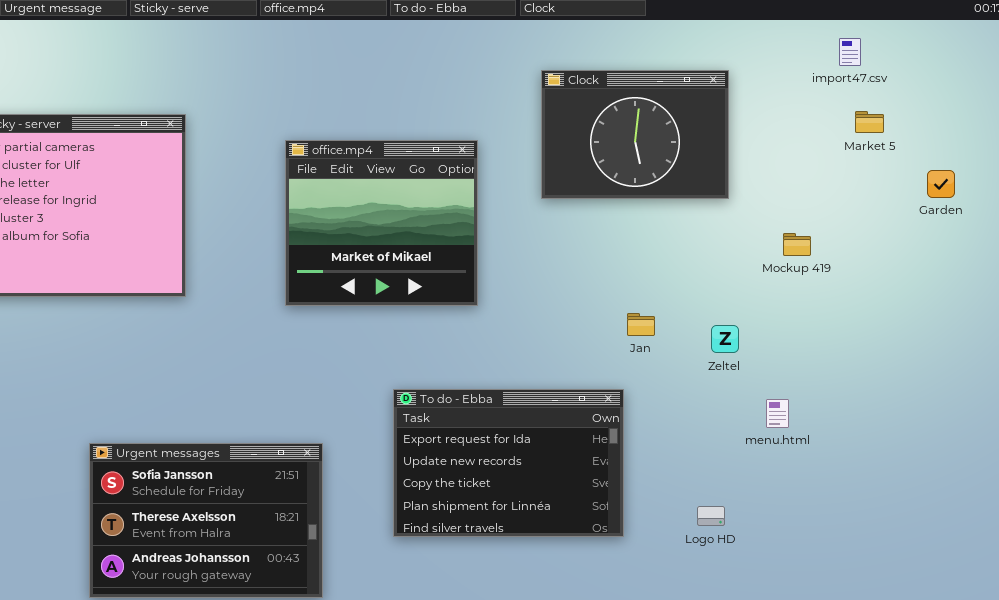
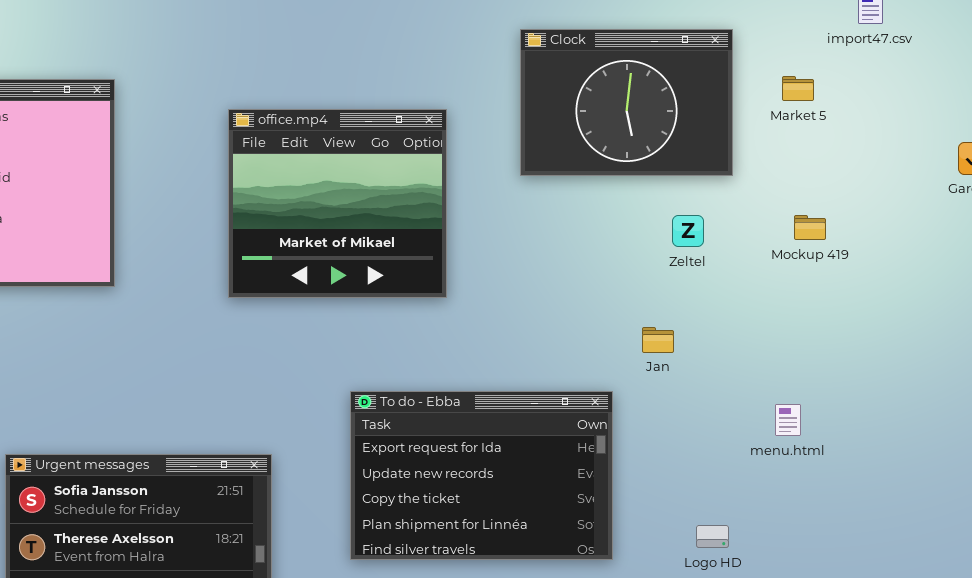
Market 5: [855,111,884,133] -> [782,76,814,101], moved
Jan: [627,313,655,336] -> [642,327,674,353], moved
Zeltel: [711,325,739,353] -> [672,215,704,247], moved

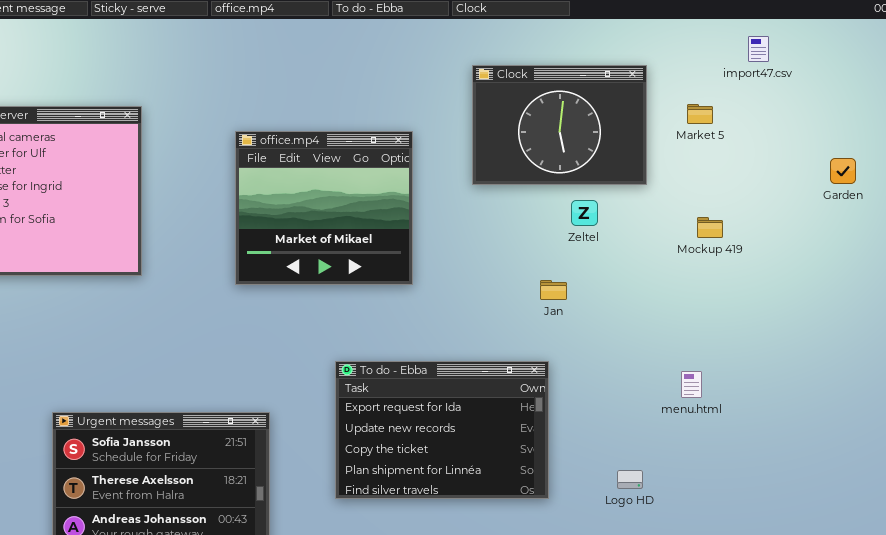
Zeltel: [672,215,704,247] -> [571,200,598,226], moved
Jan: [642,327,674,353] -> [540,280,567,300], moved

